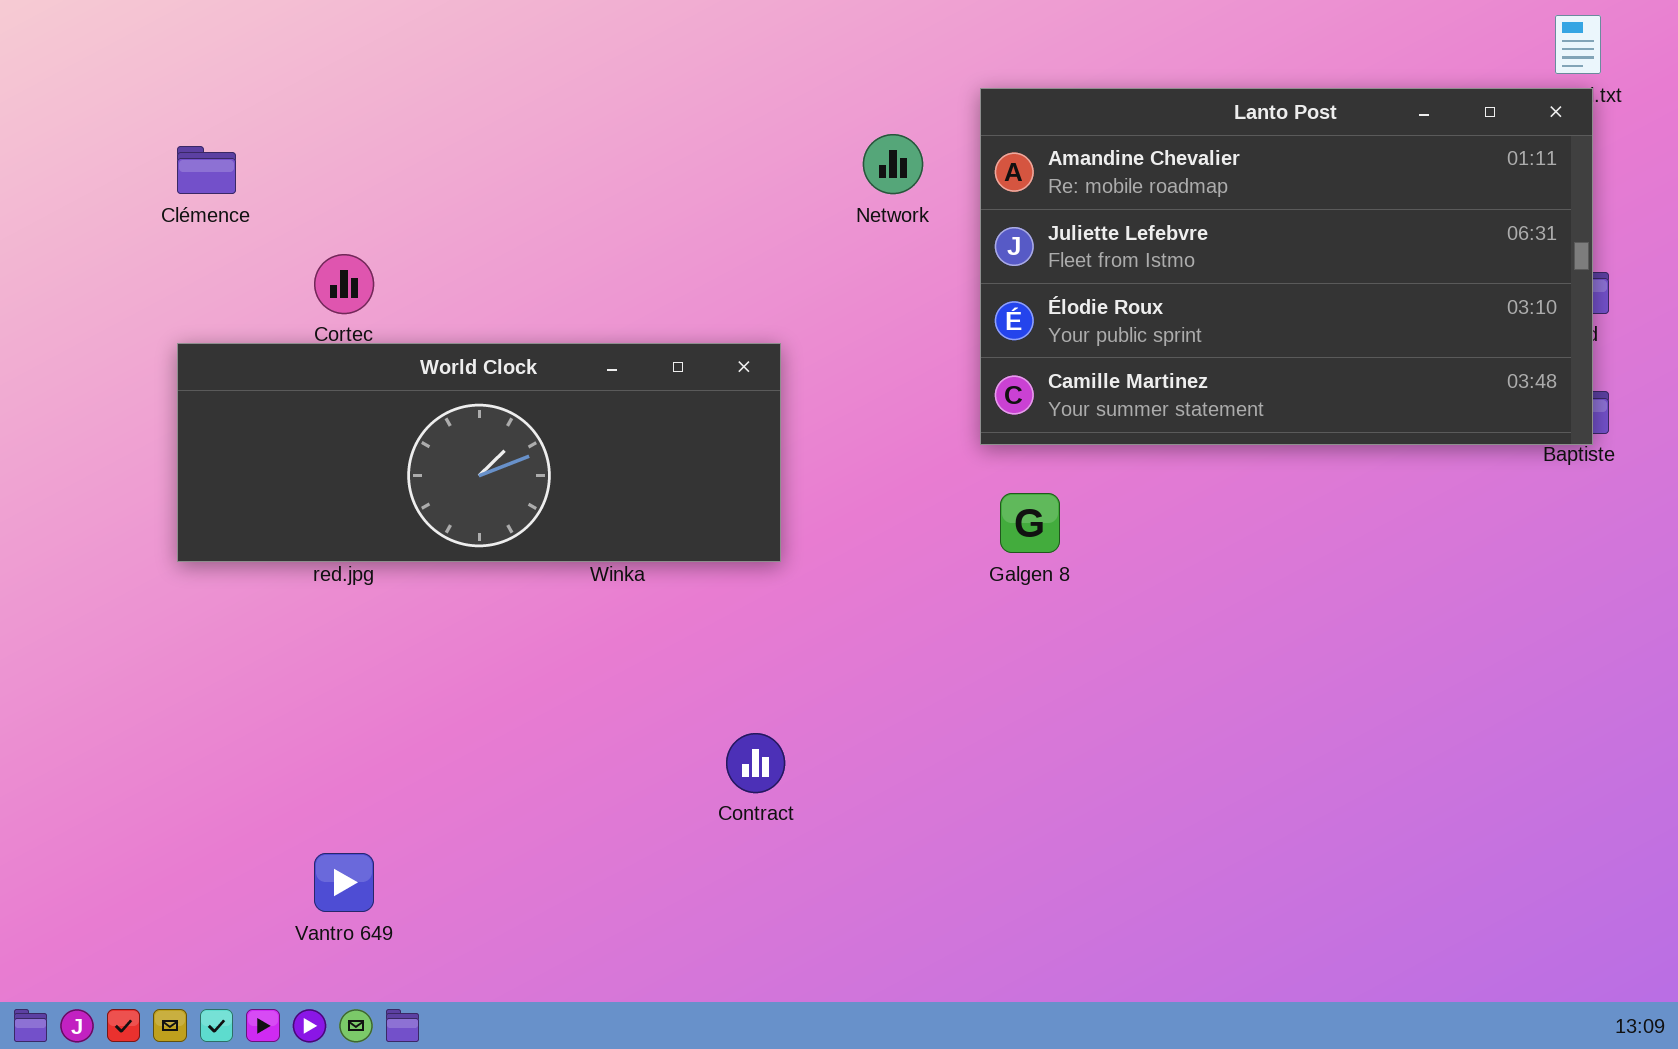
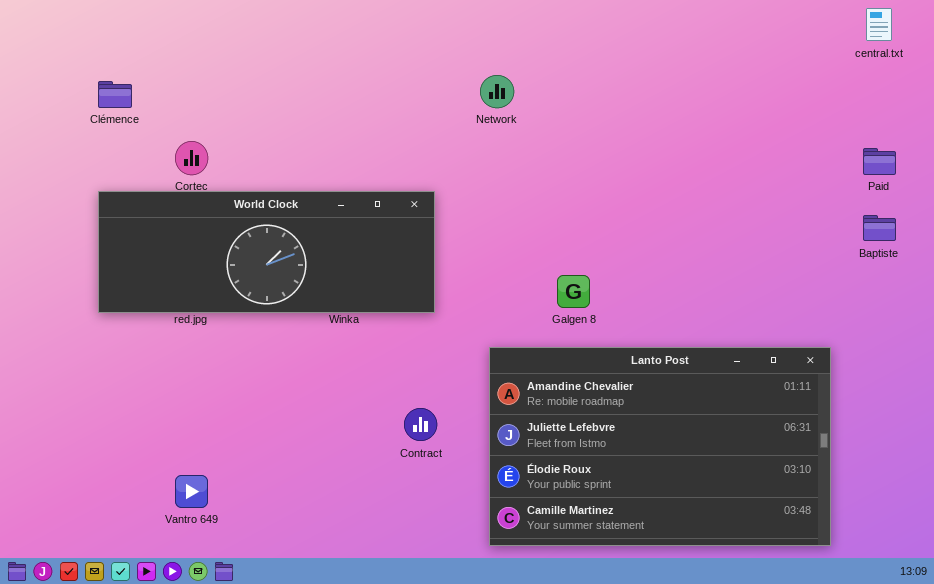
Lanto Post: [980,88,1593,445] -> [489,347,831,546], moved

